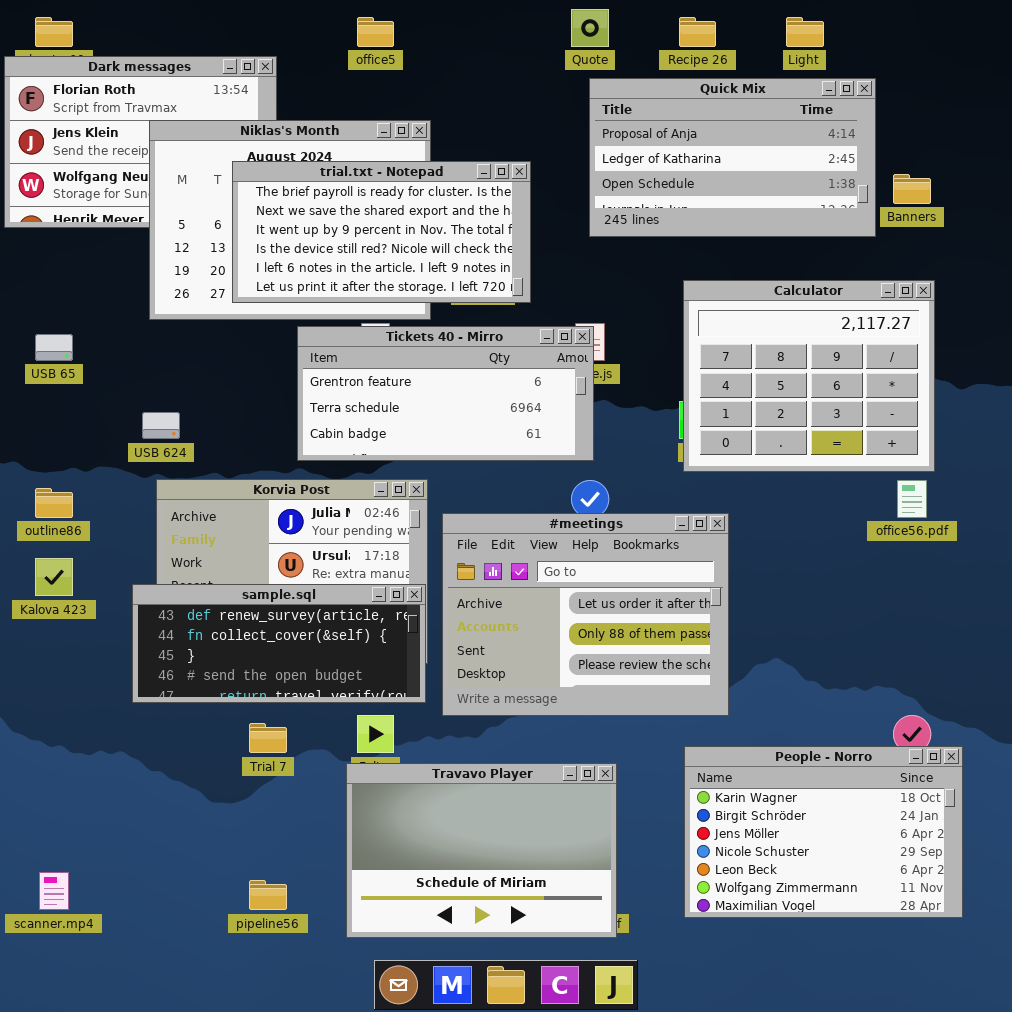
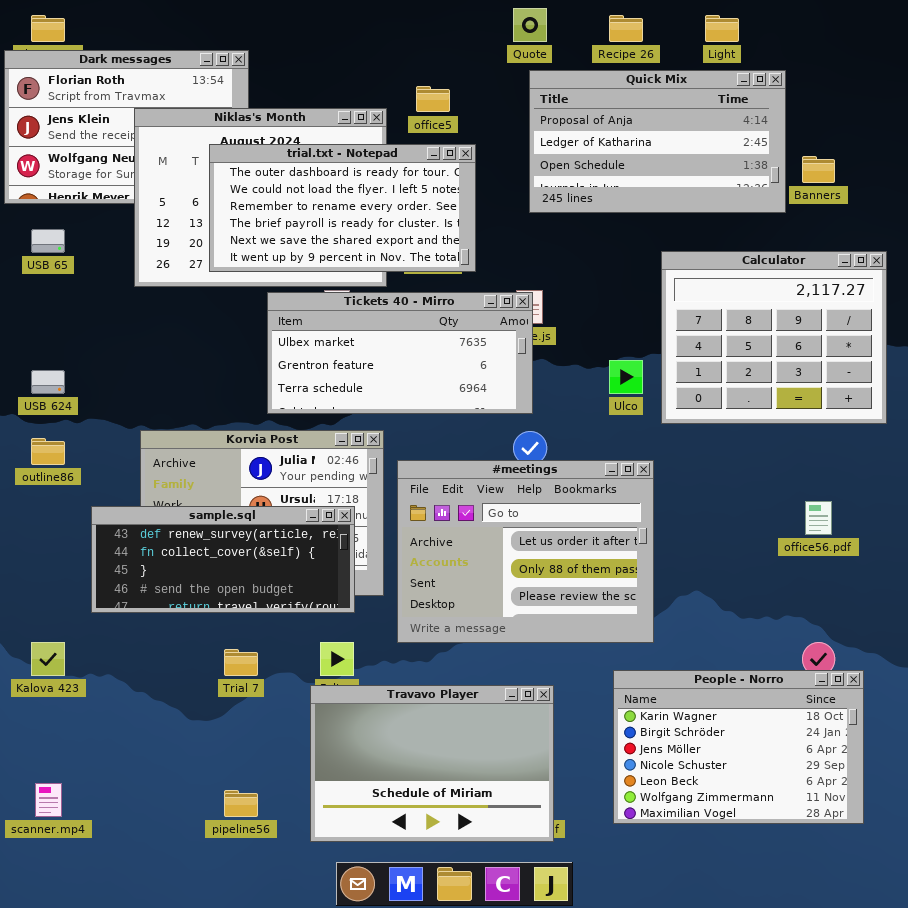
office5: [357,17,394,47] -> [416,86,450,112], moved
trial.txt - Notepad: [232,161,531,303] -> [209,144,476,272], scrolled up 3 rows
Calculator: [683,280,935,472] -> [661,251,887,424], moved
Tickets 40 - Mirro: [297,326,594,461] -> [267,292,533,414], scrolled up 1 row
USB 65: [35,334,73,361] -> [31,229,65,253], moved
USB 624: [142,412,180,439] -> [31,370,65,394], moved
office56.pdf: [897,480,927,518] -> [805,501,832,535], moved
Kalova 423: [35,558,73,596] -> [31,642,65,676], moved
sample.sql: [132,584,426,703] -> [91,506,355,613], moved

